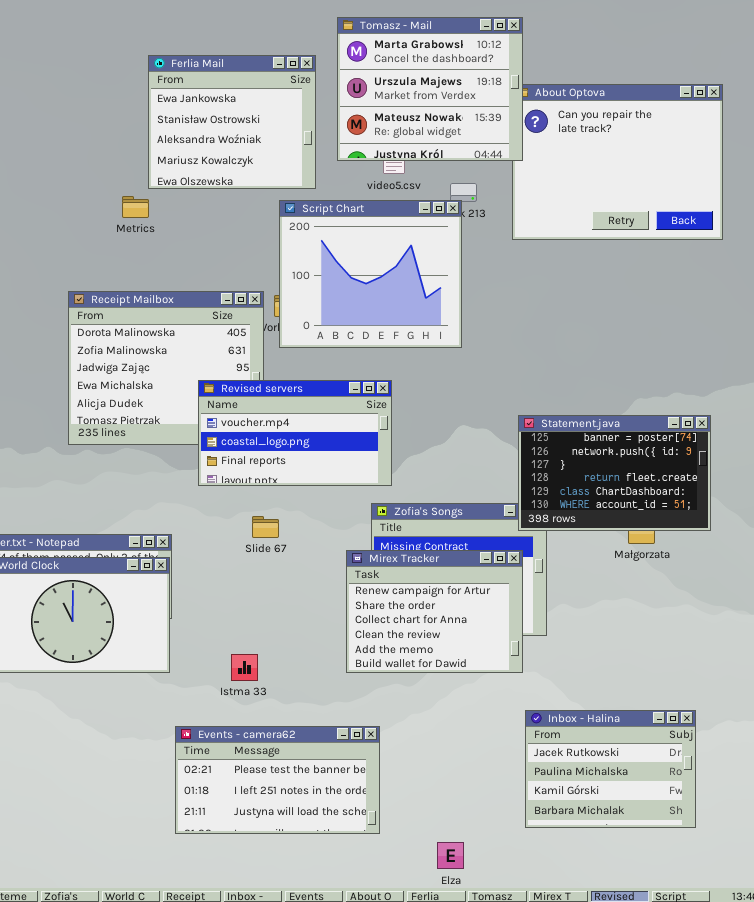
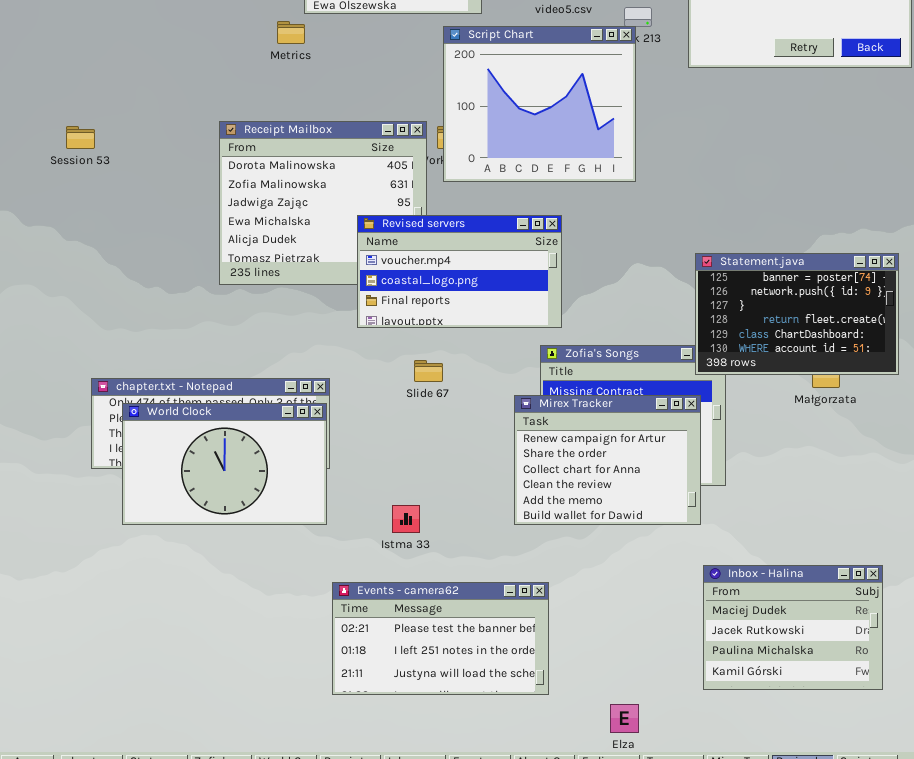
Inbox - Halina: [525,710,696,828] -> [703,565,883,690], scrolled up 1 row

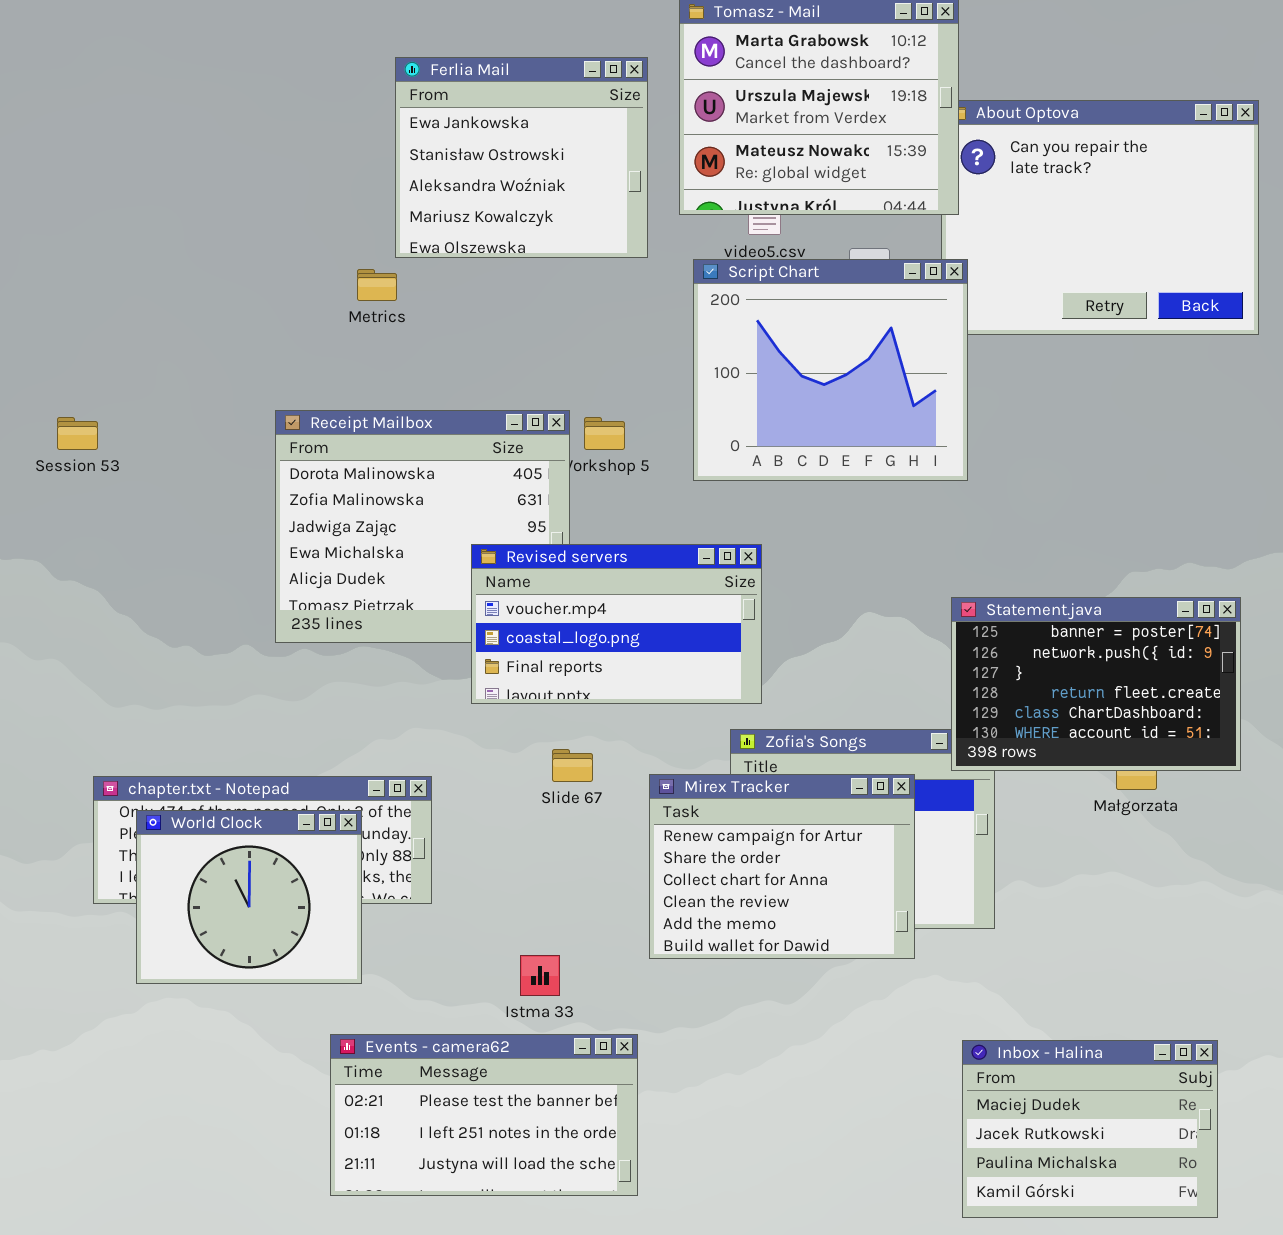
Script Chart: [443,26,636,182] -> [693,259,968,481], moved
Mirex Tracker: [514,395,701,525] -> [649,774,915,959], moved
World Clock: [122,403,327,525] -> [136,810,362,984], resized
Events - camera62: [332,582,549,695] -> [330,1034,638,1196], moved

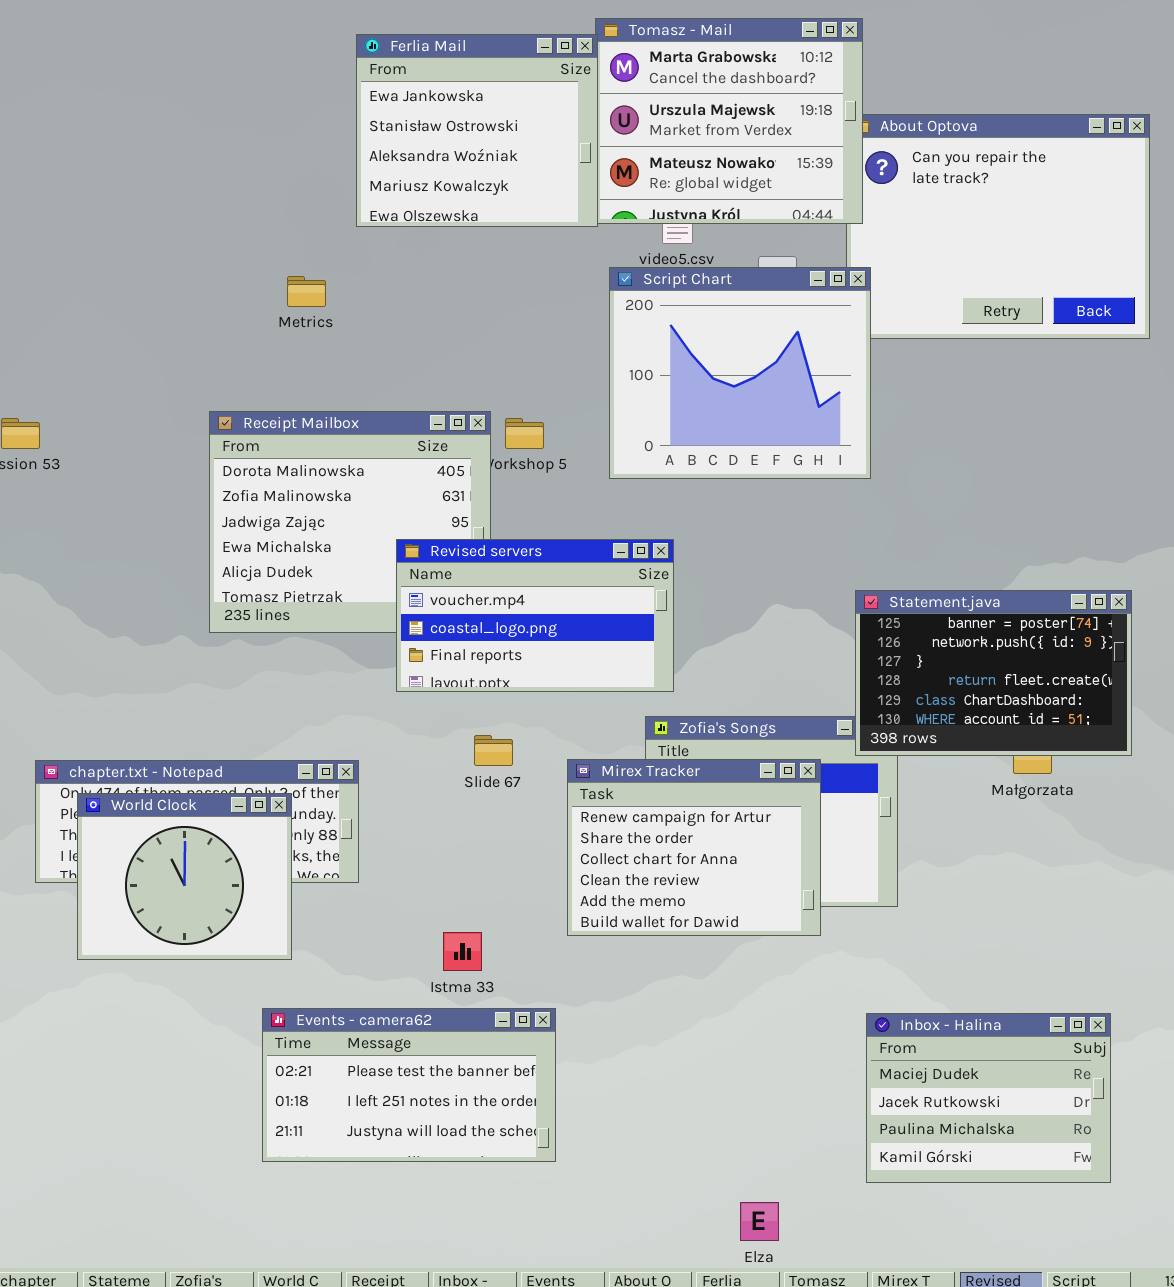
Ferlia Mail: [395,57,648,258] -> [356,34,598,227], moved

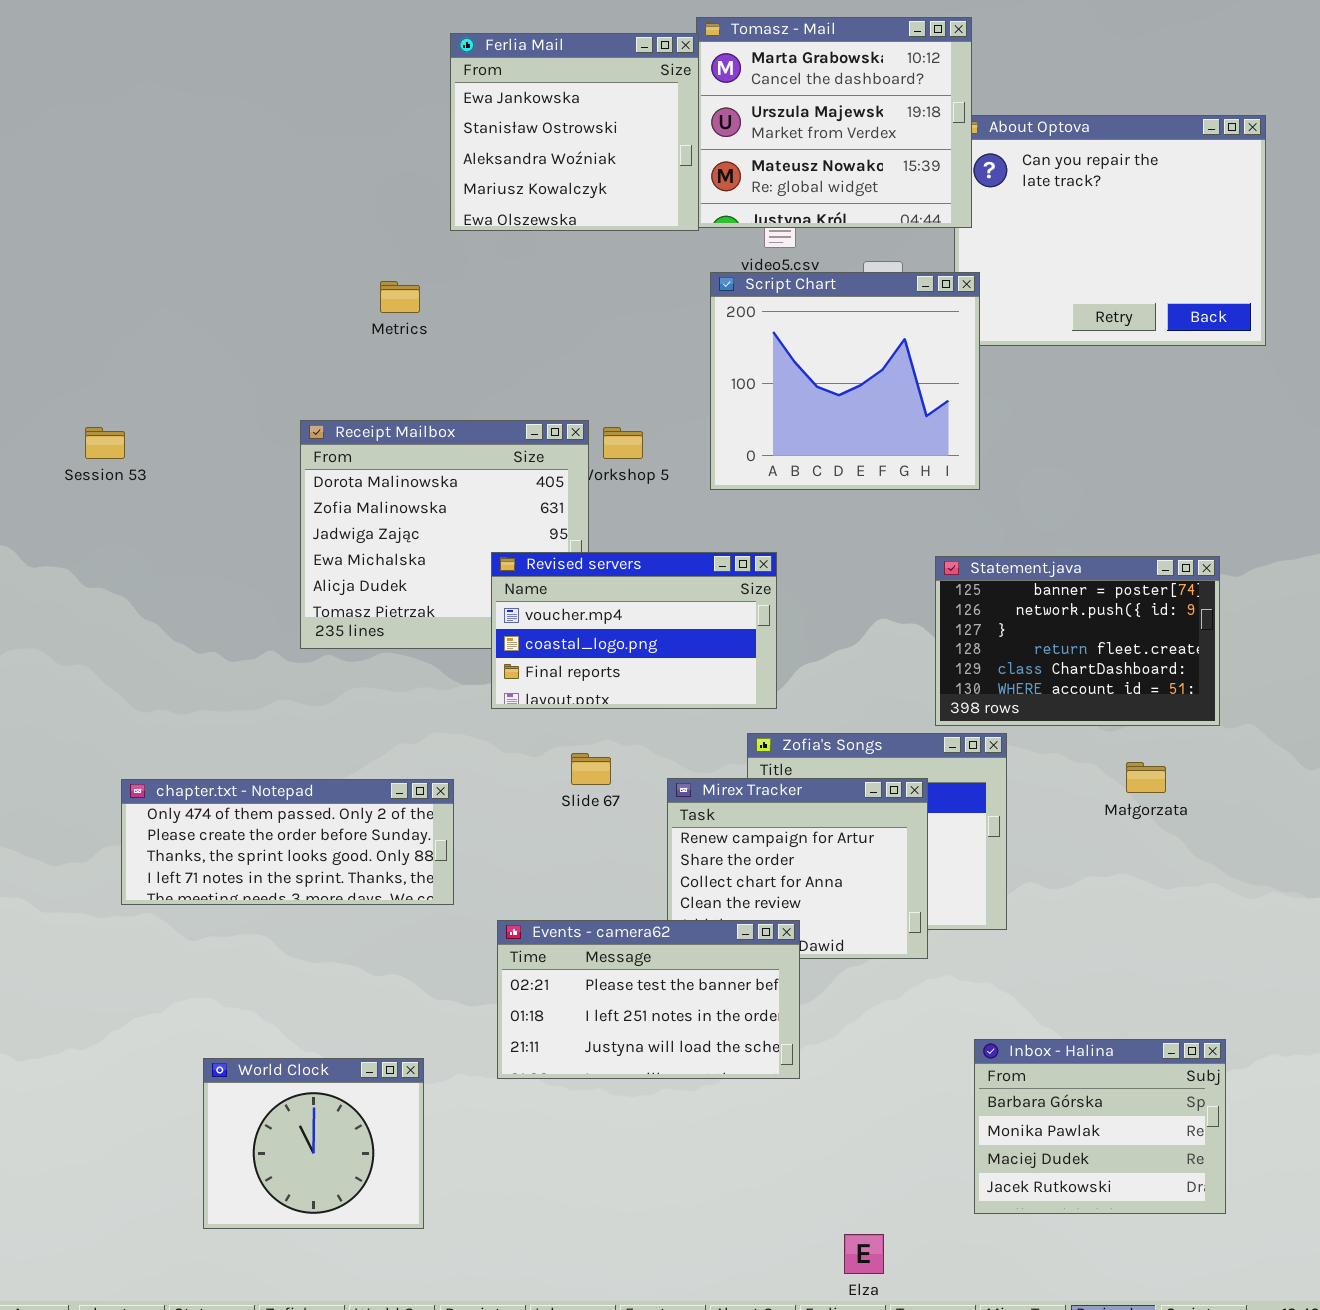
Statement.java: [855,590,1132,756] -> [935,556,1220,726], moved
World Clock: [77,793,292,960] -> [203,1058,424,1229], moved
Events - camera62: [262,1008,556,1162] -> [497,920,800,1079], moved
Inbox - Halina: [866,1013,1111,1183] -> [974,1039,1226,1214], scrolled up 2 rows

